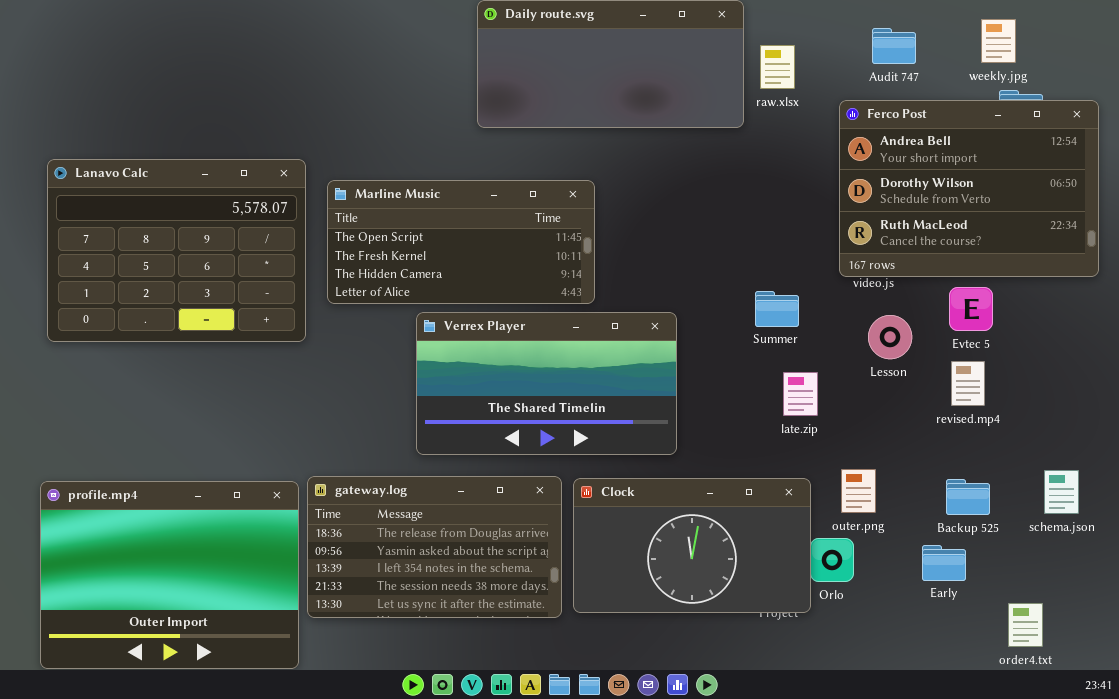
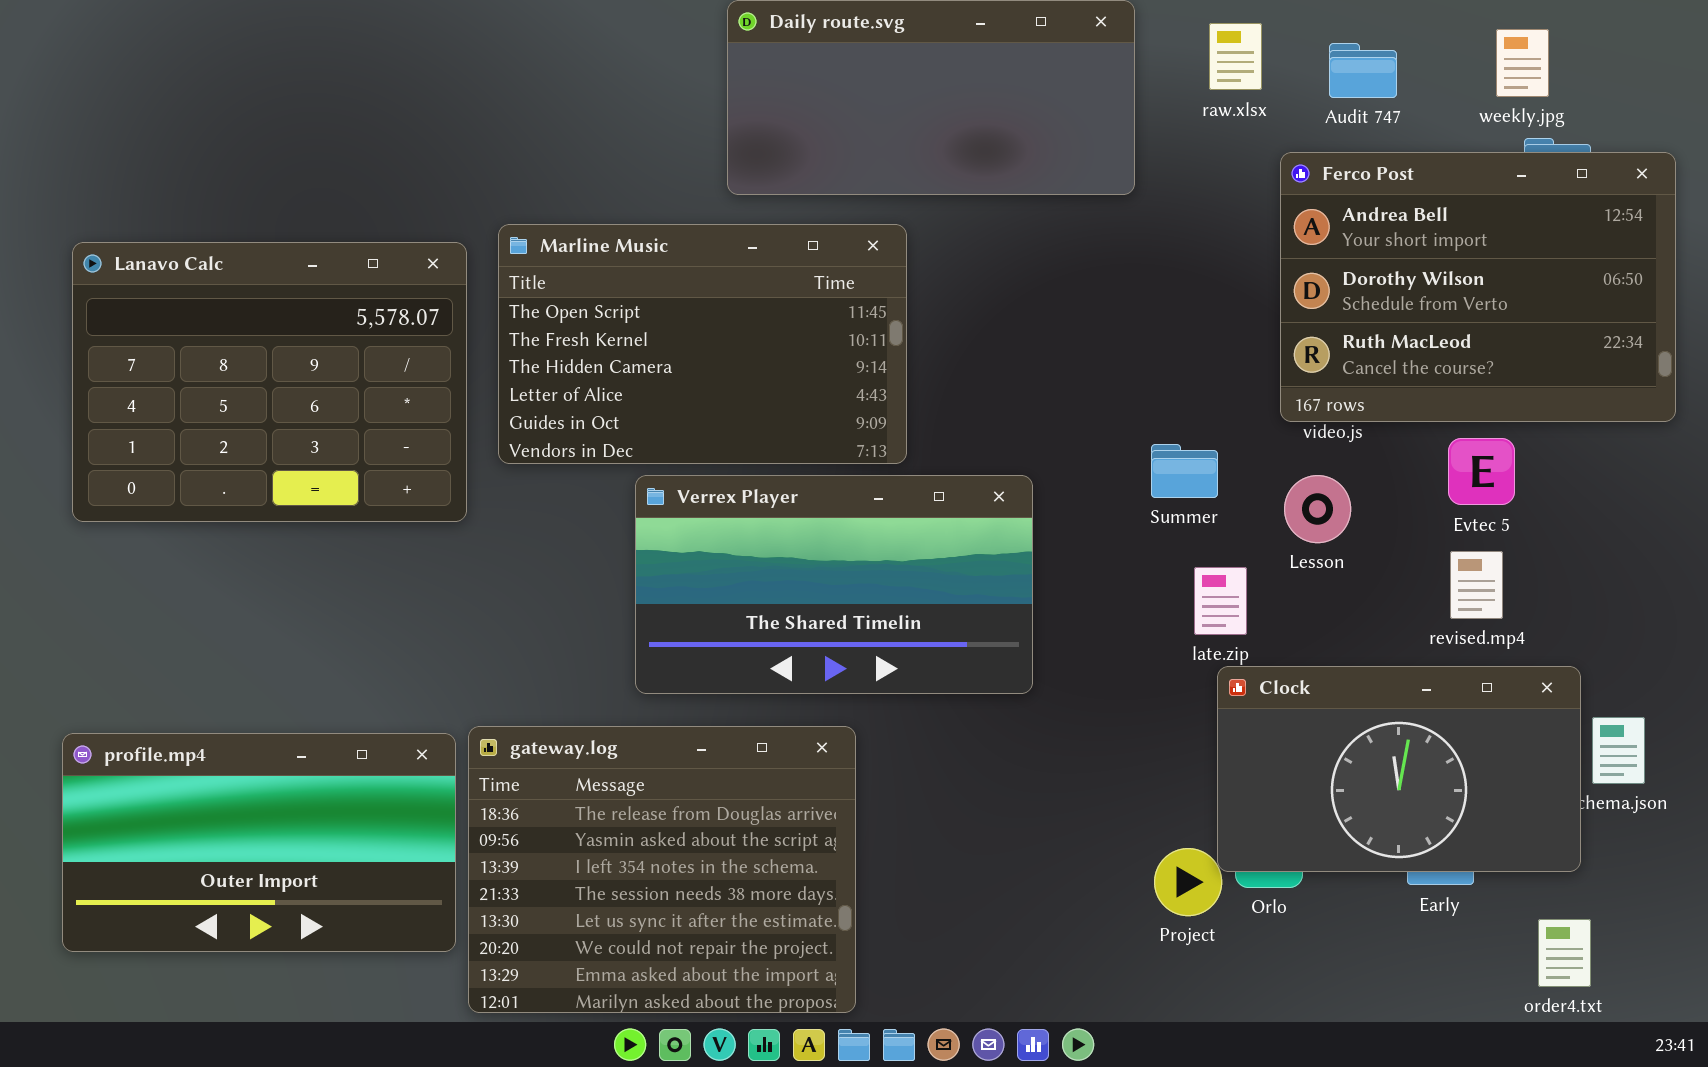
raw.xlsx: [760,45,795,89] -> [1209,23,1262,90], moved
Marline Music: [327,180,595,304] -> [498,224,907,464], resized
Lesson: [868,315,912,359] -> [1284,475,1351,543], moved
gateway.log: [307,476,562,618] -> [468,726,856,1013], resized
Clock: [573,478,811,613] -> [1217,666,1581,872], moved
profile.mp4: [40,481,299,669] -> [62,733,456,952], resized

